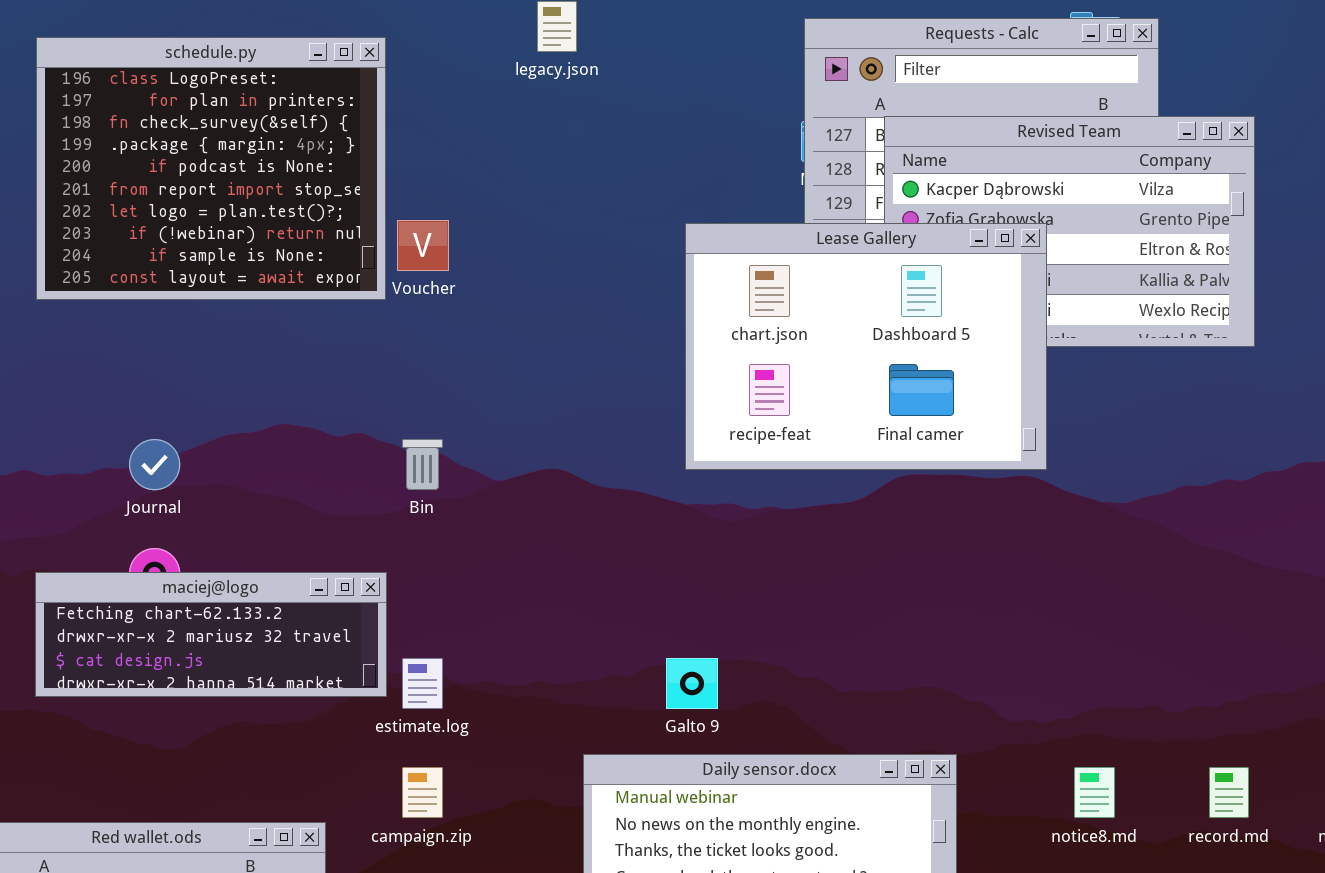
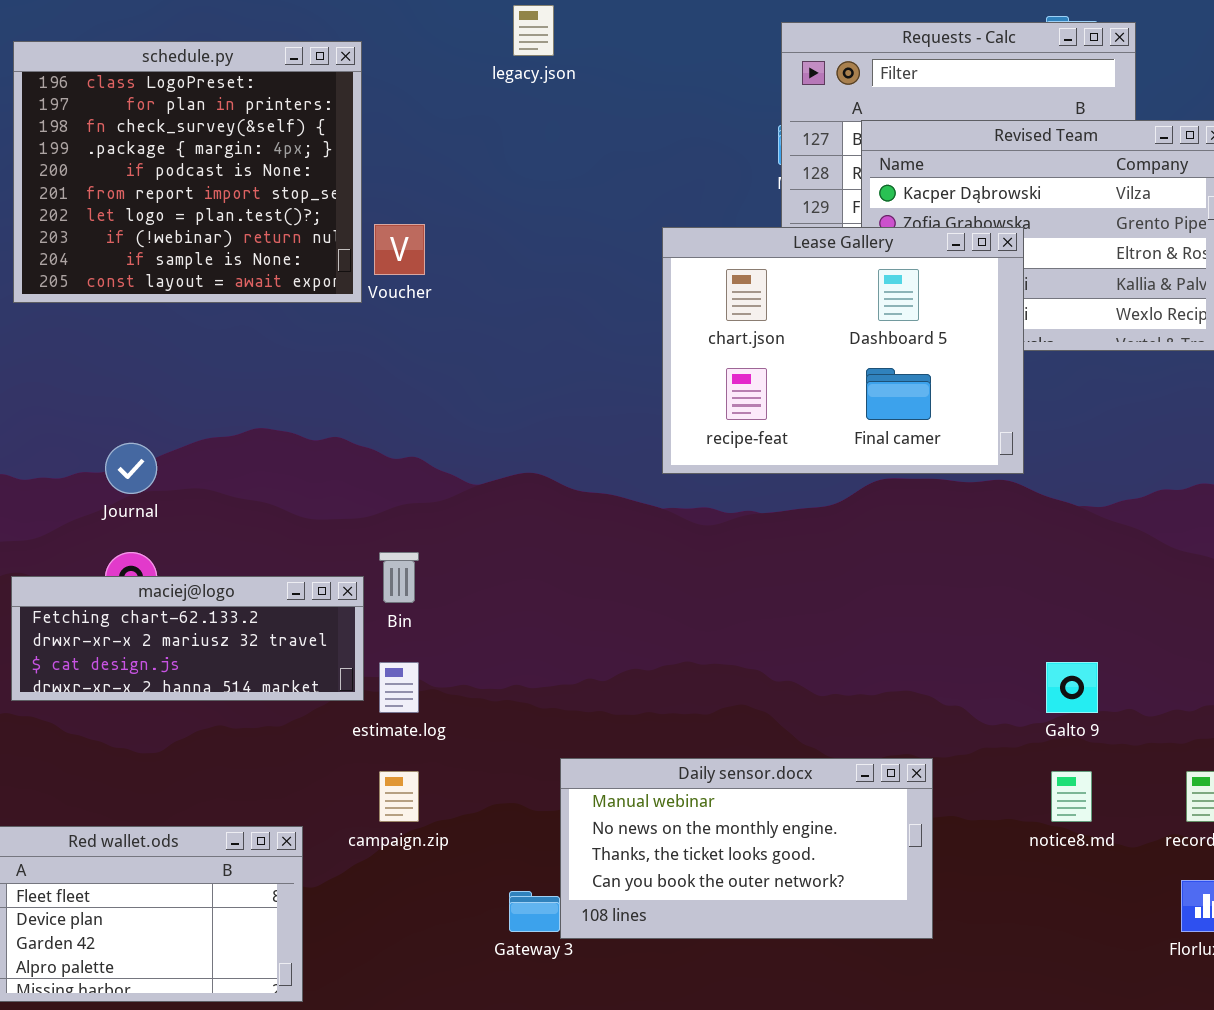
Bin: [402,439,443,490] -> [379,552,419,603], moved
Galto 9: [666,658,718,709] -> [1046,662,1098,713], moved

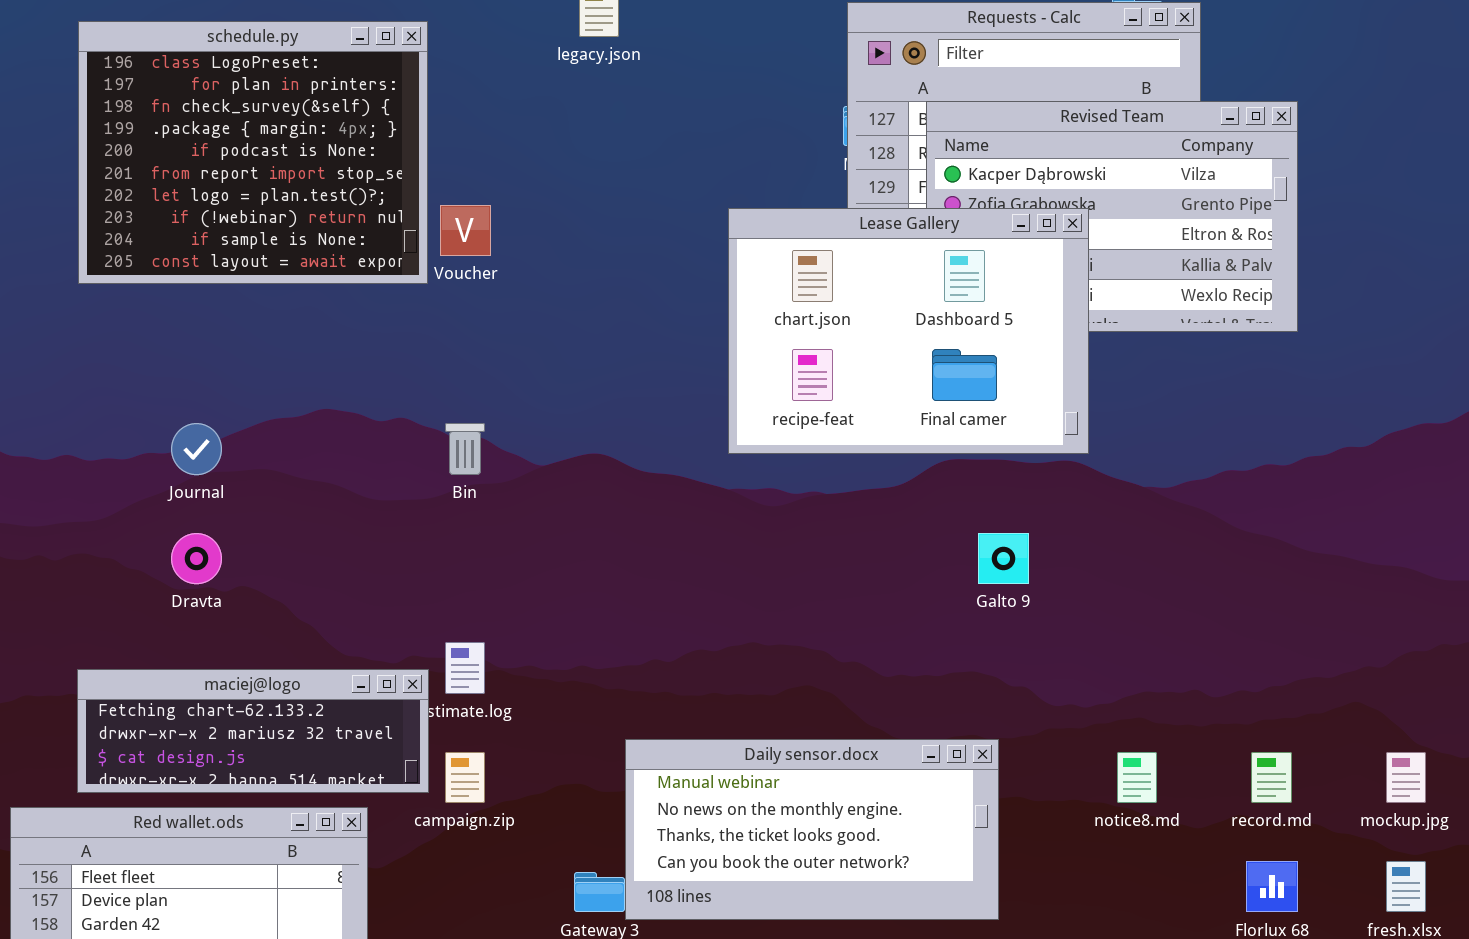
Bin: [379,552,419,603] -> [445,423,485,475], moved
maciej@logo: [11,576,364,701] -> [77,669,429,793], moved
Galto 9: [1046,662,1098,713] -> [978,533,1029,584], moved

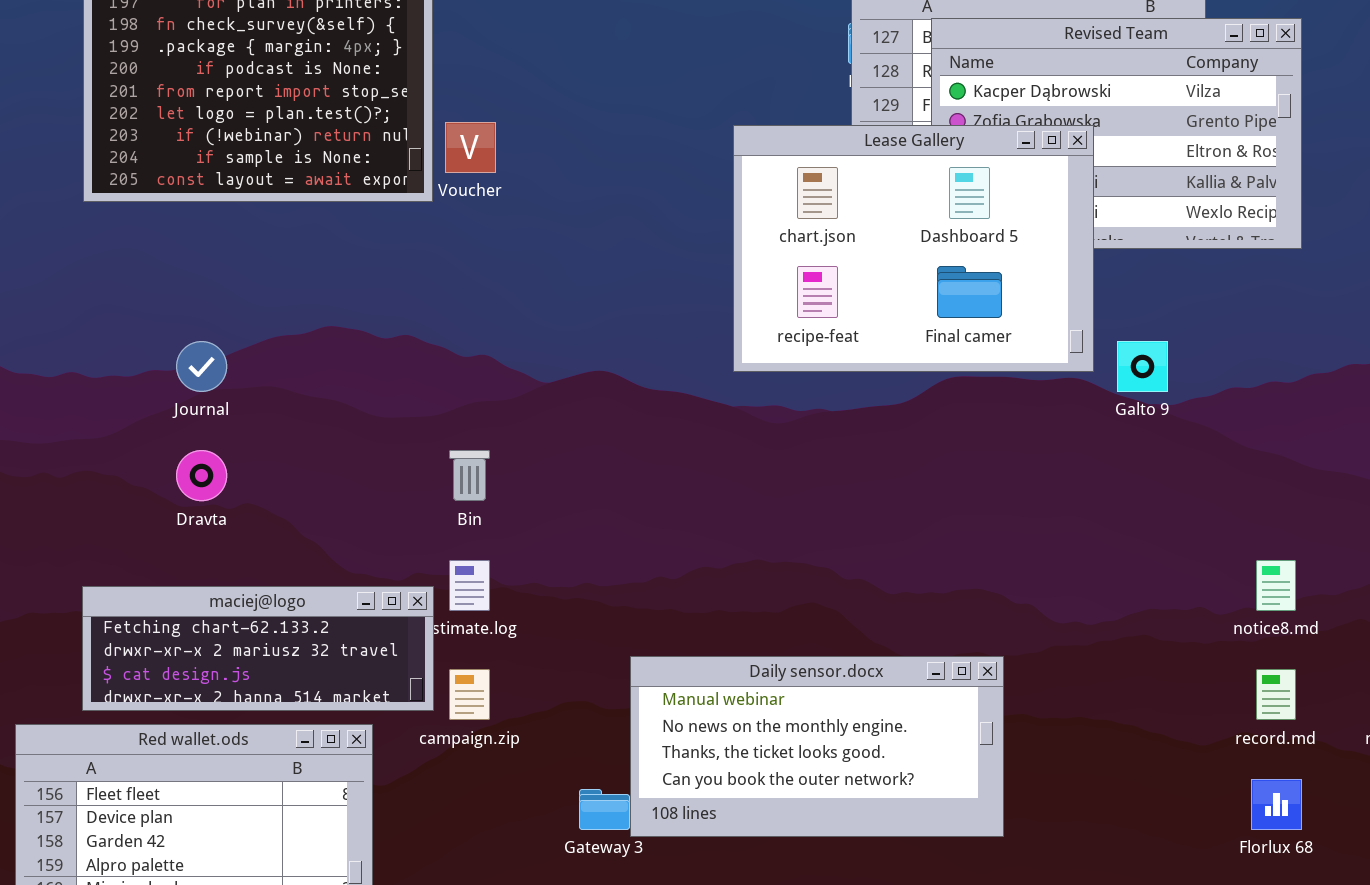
Bin: [445,423,485,475] -> [449,450,490,501], moved
Galto 9: [978,533,1029,584] -> [1117,341,1168,392], moved
notice8.md: [1117,752,1157,803] -> [1256,560,1296,611], moved

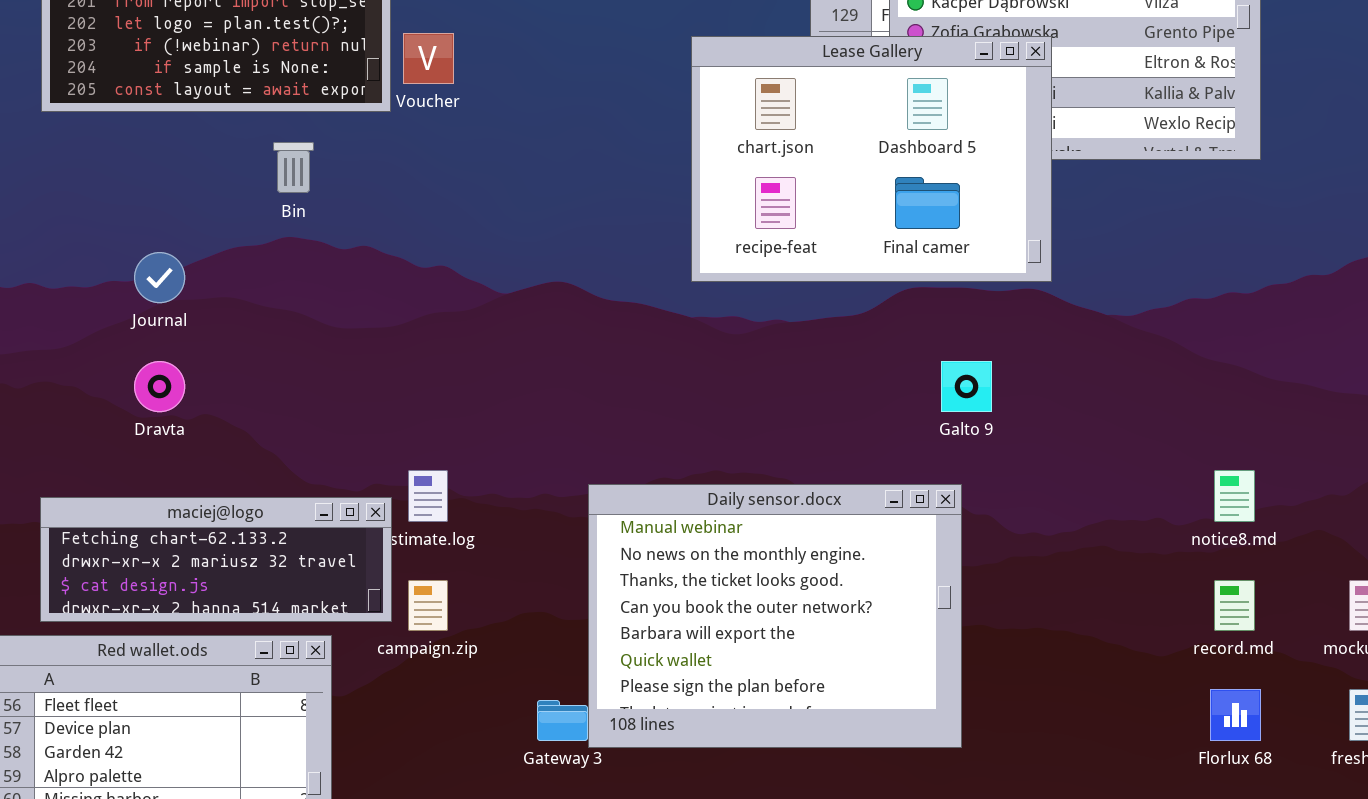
Galto 9: [1117,341,1168,392] -> [941,361,992,412], moved
Bin: [449,450,490,501] -> [273,142,314,193], moved
Daily sensor.docx: [630,656,1004,837] -> [588,484,962,748], resized

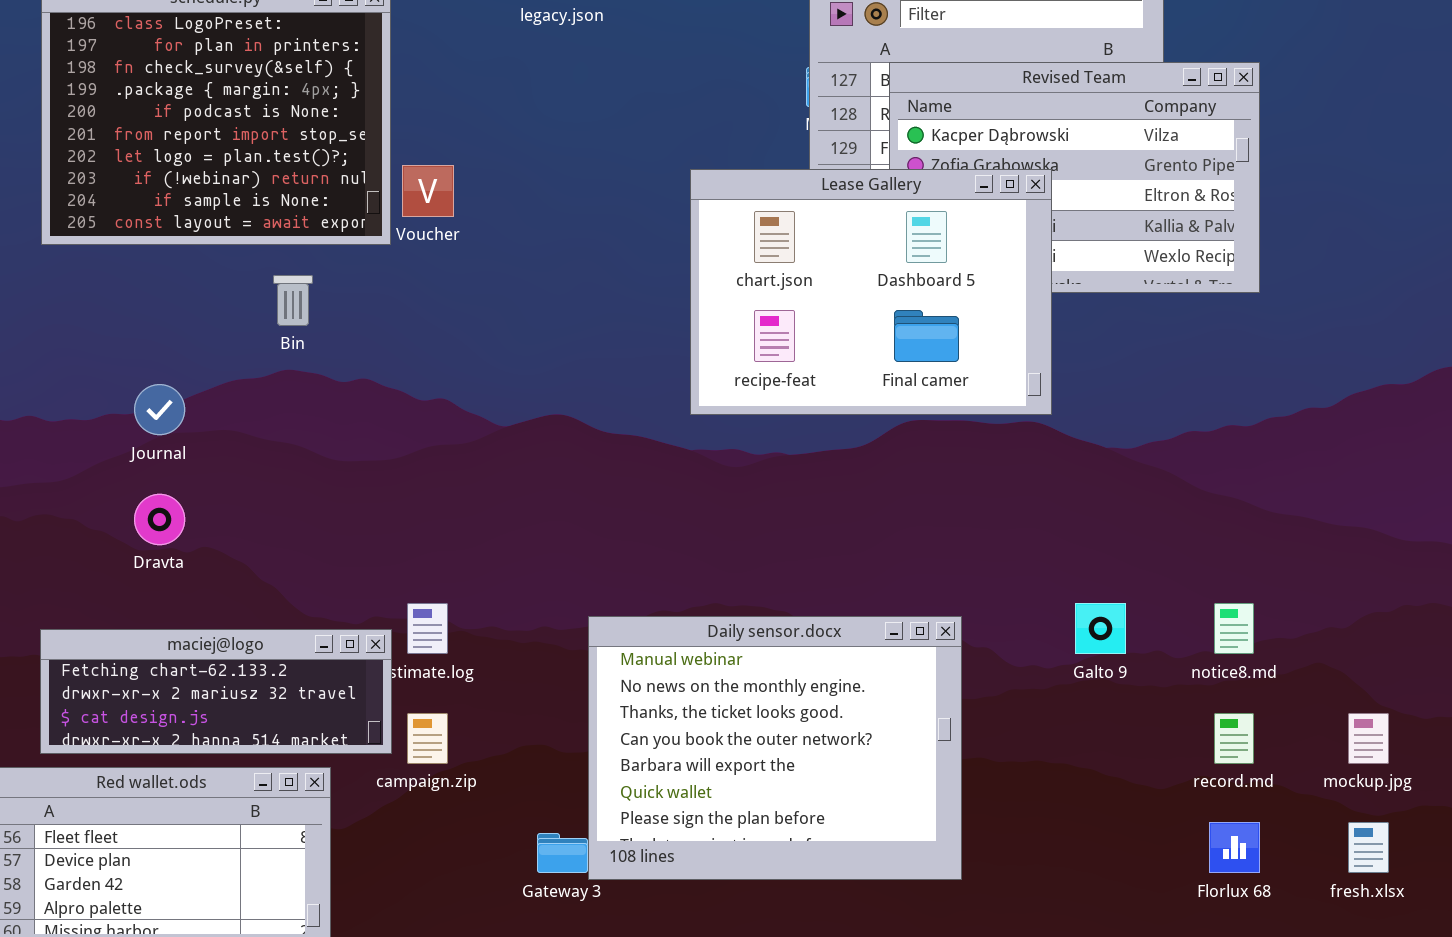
Galto 9: [941,361,992,412] -> [1075,603,1126,654], moved

